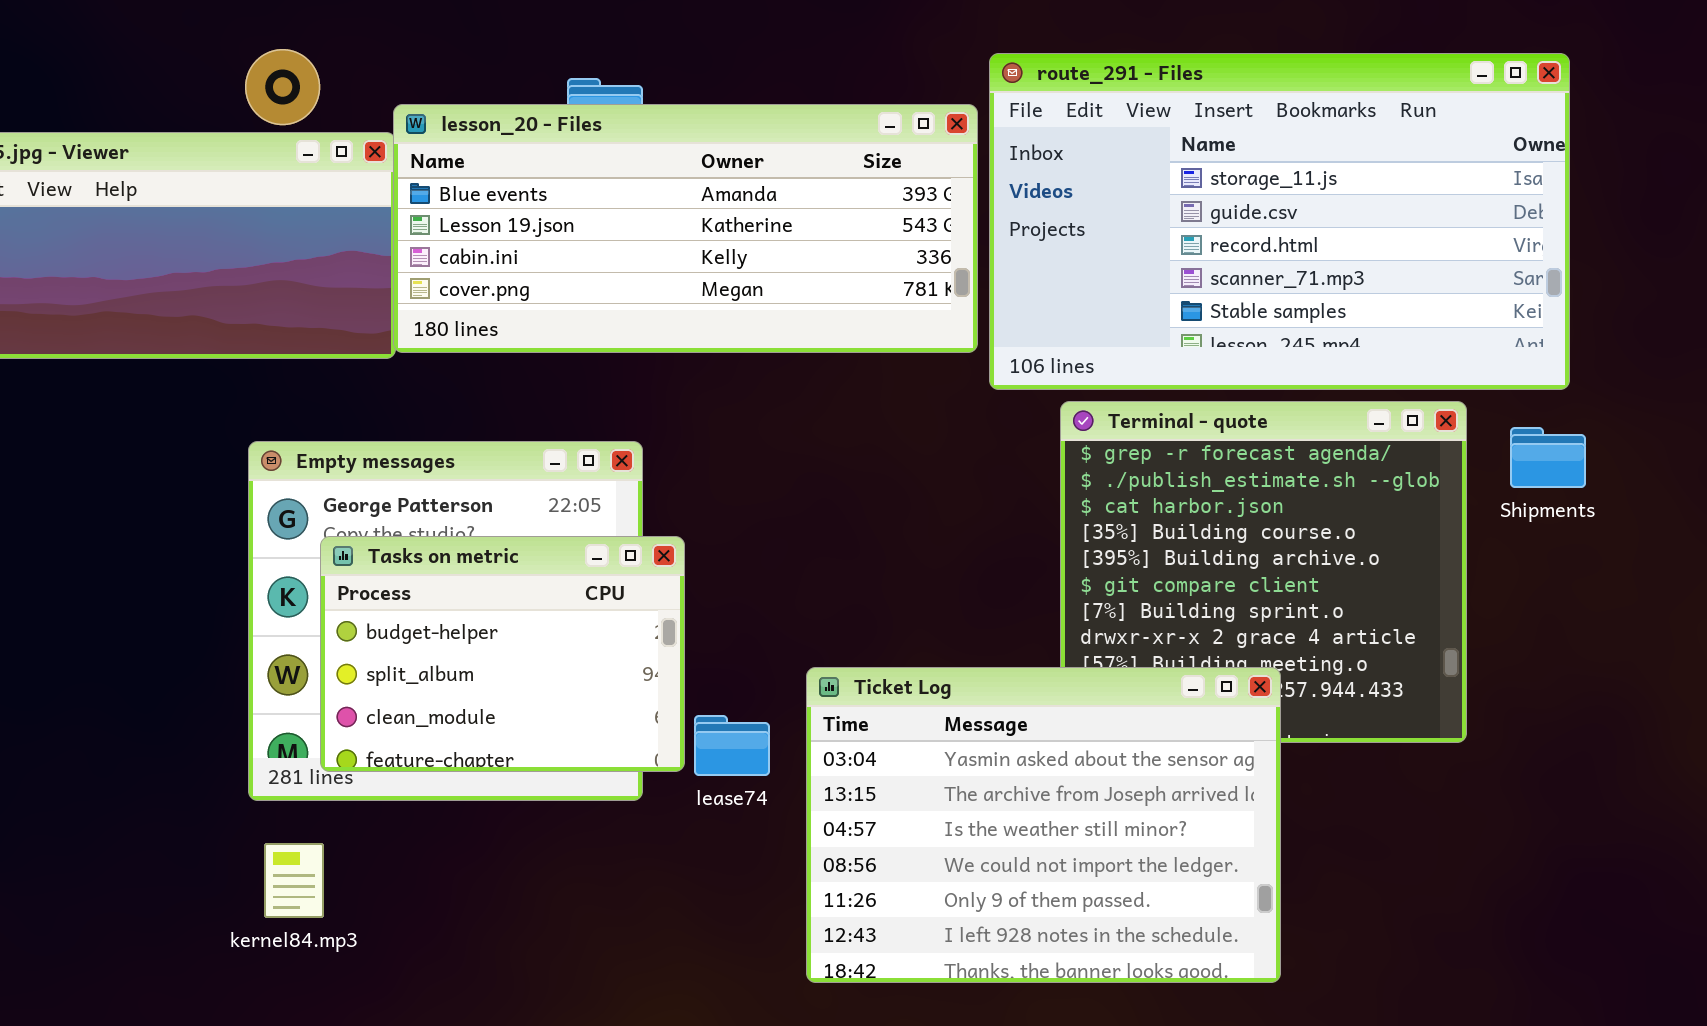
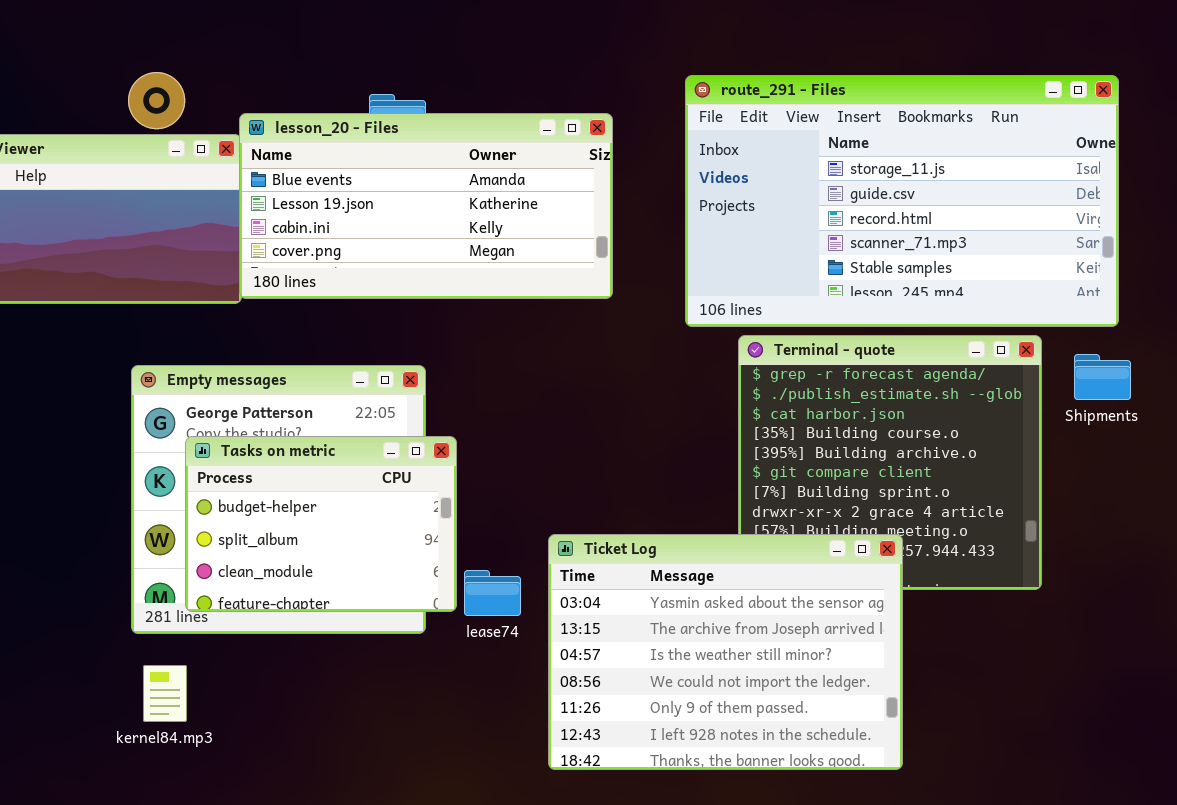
lesson_20 - Files: [393,104,978,353] -> [239,113,613,299], resized

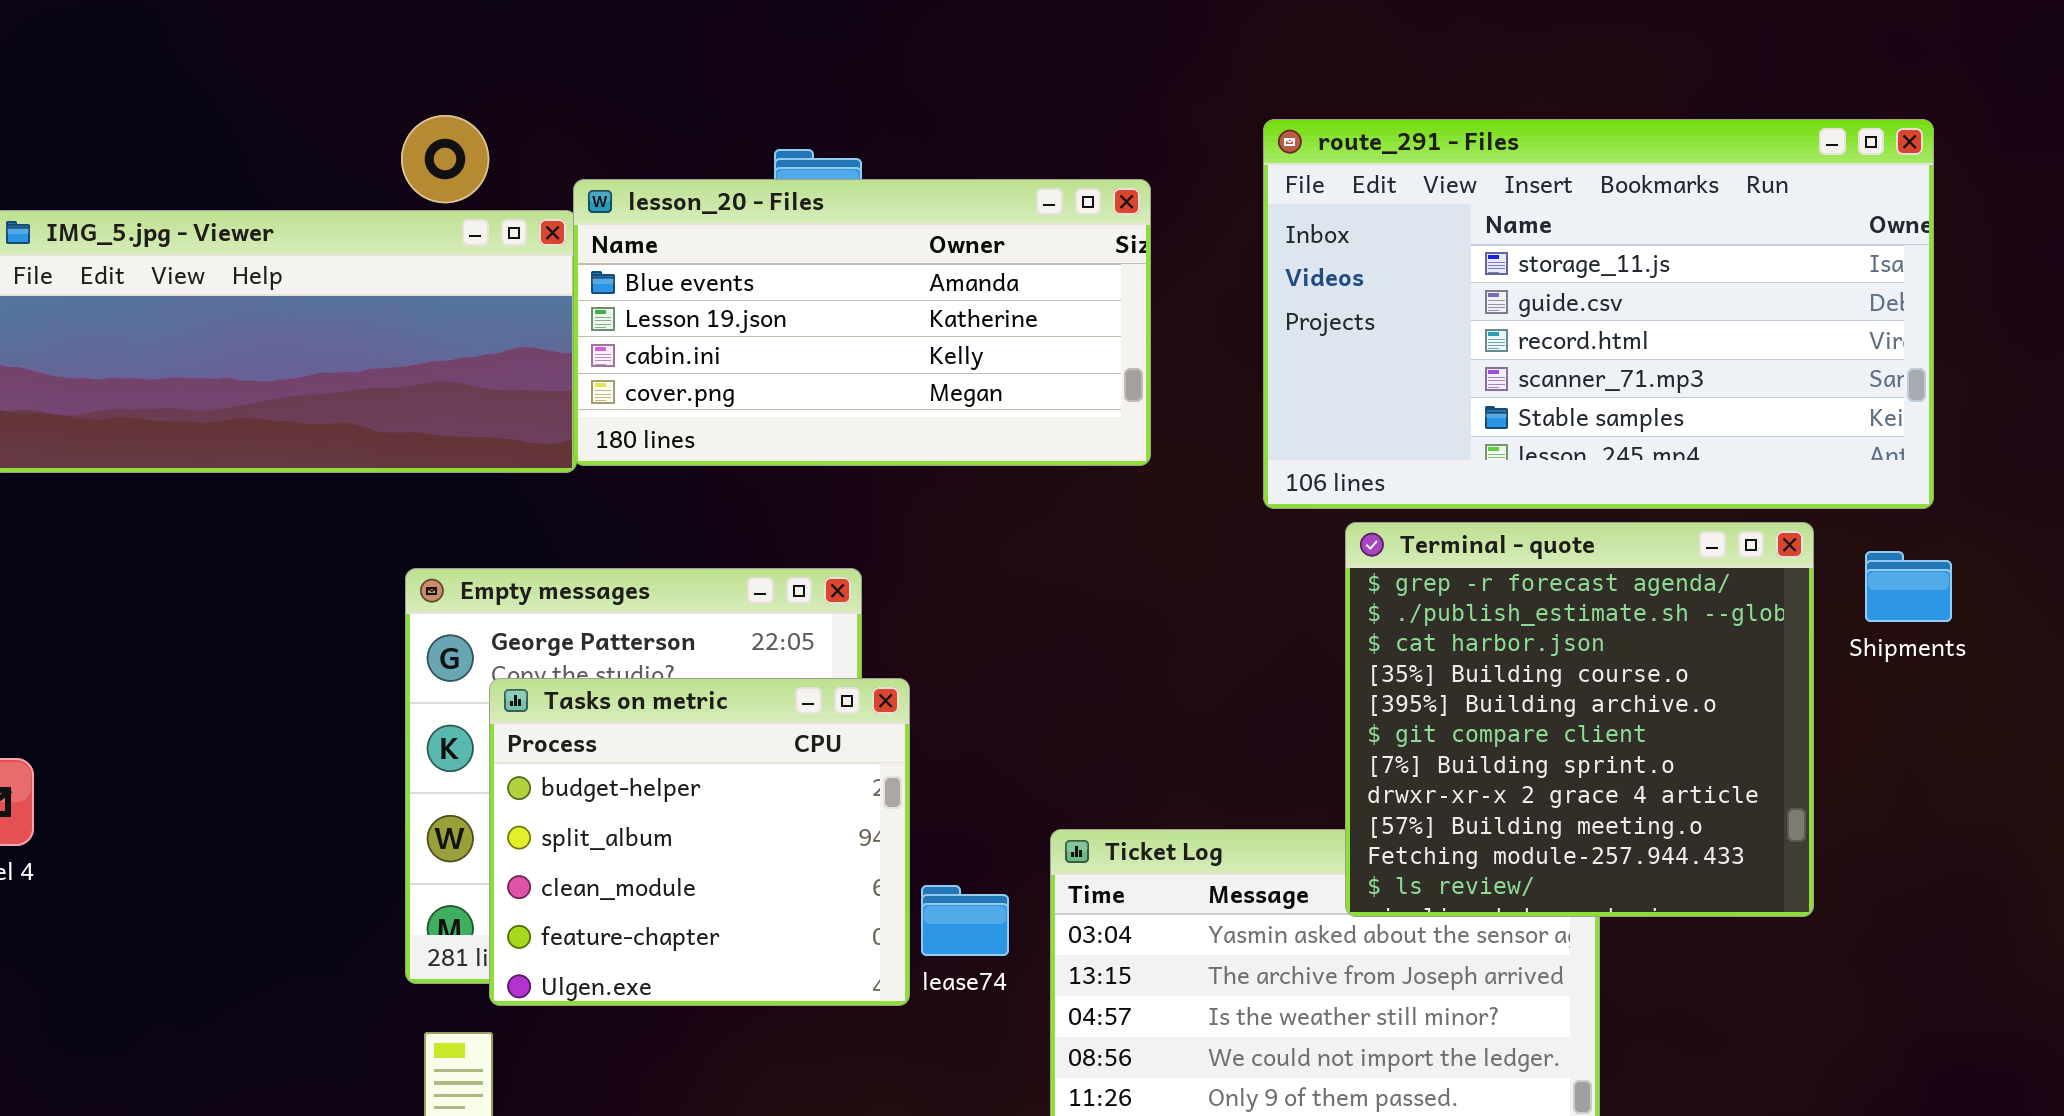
Terminal - quote: [738,335,1042,590] -> [1345,522,1814,917], raised
Tasks on metric: [185,436,457,612] -> [489,678,910,1006], resized

